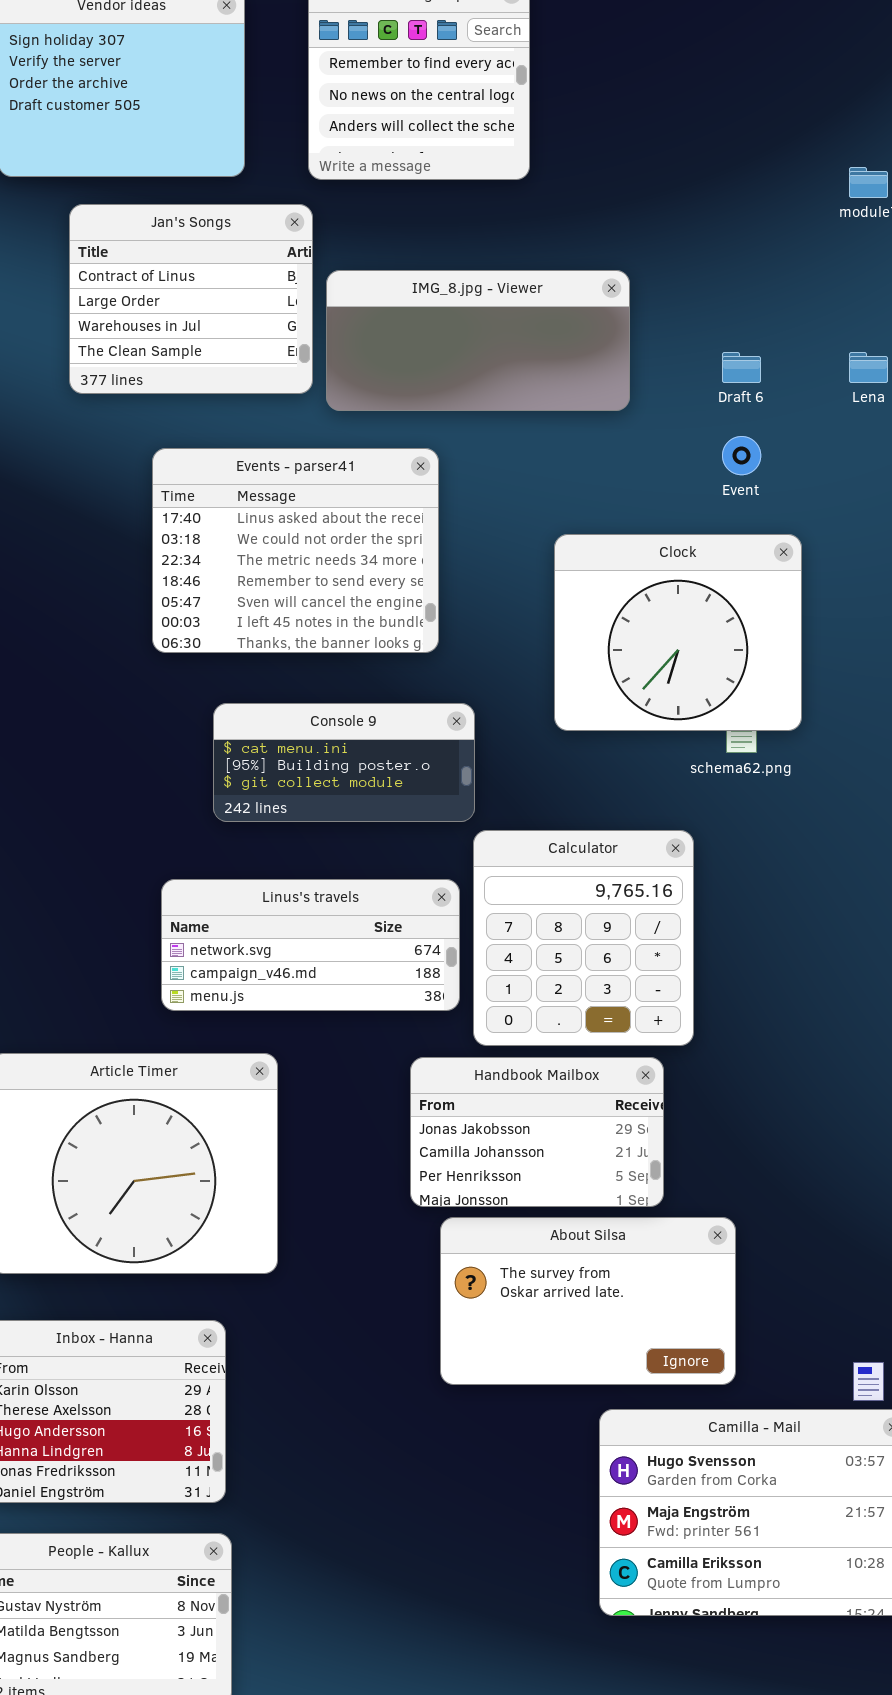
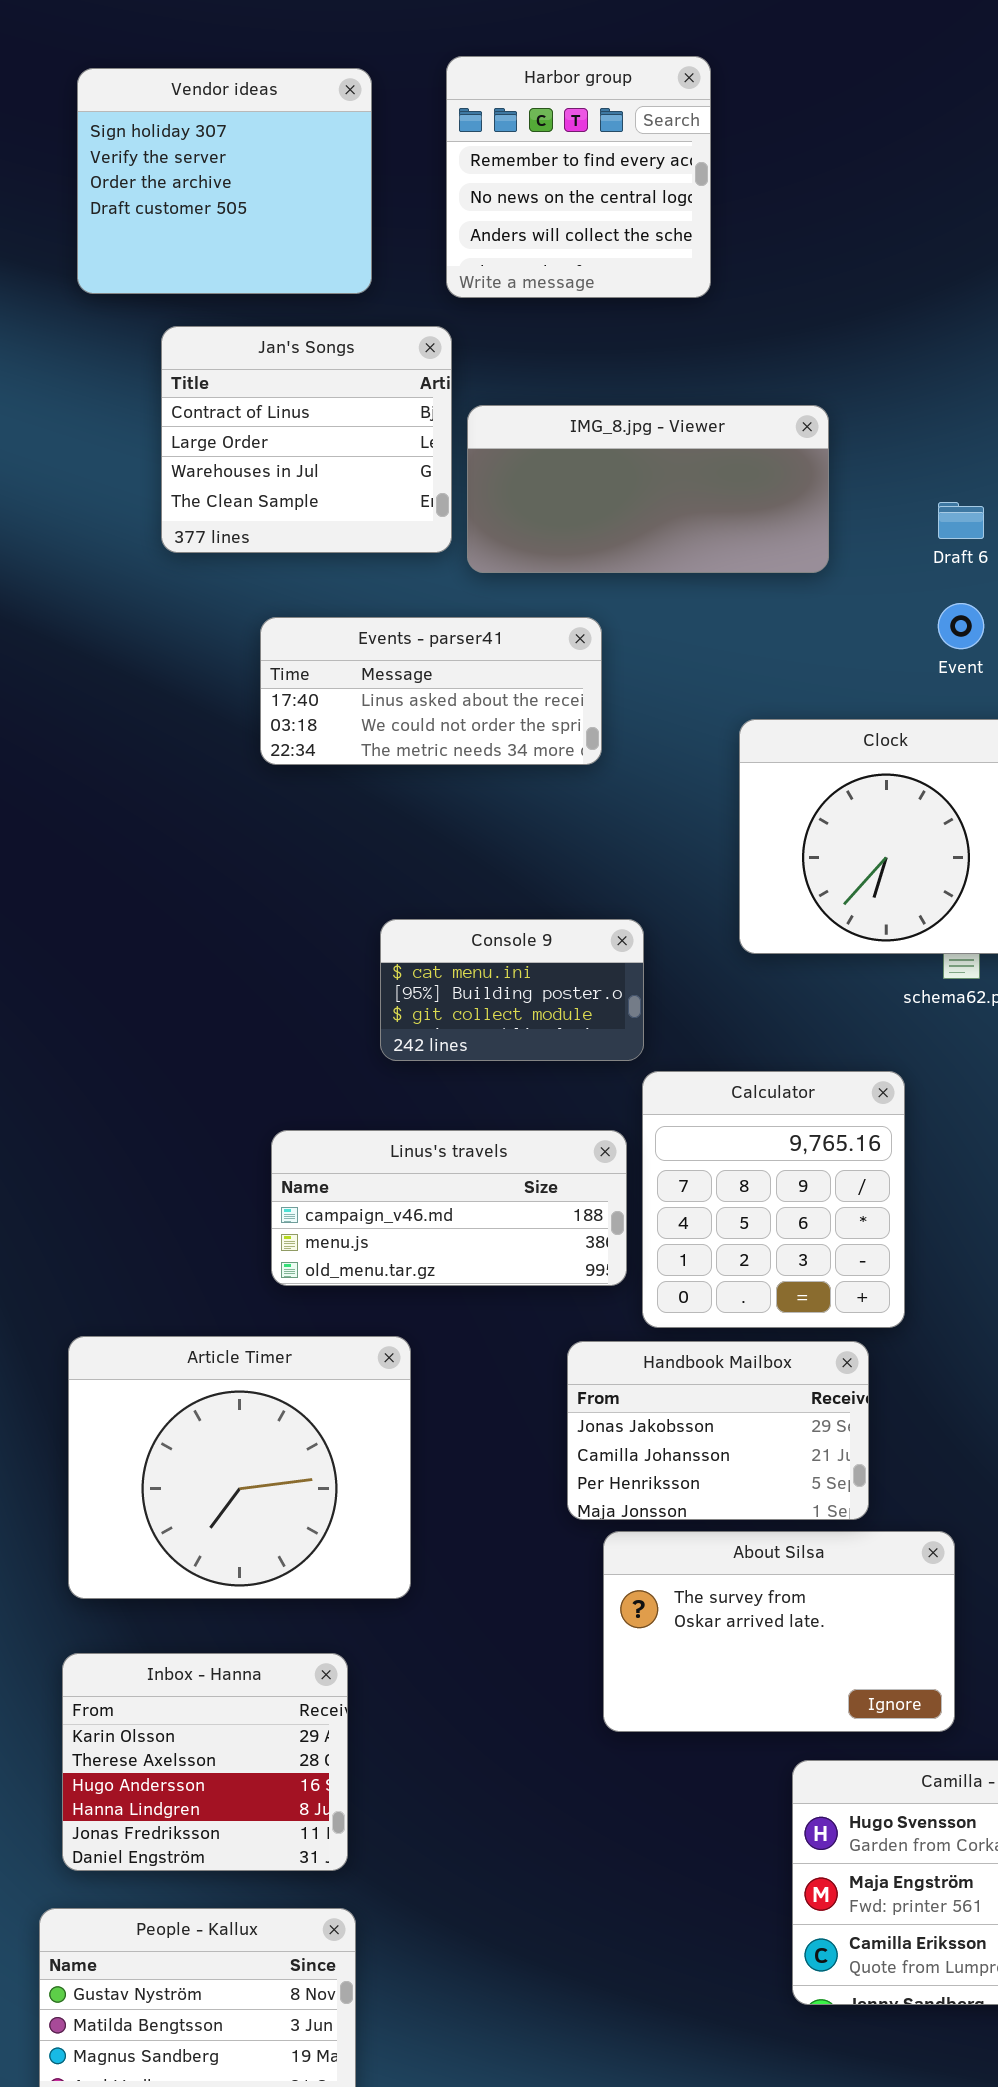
Events - parser41: [152,448,439,653] -> [260,617,602,765], resized
Console 9: [213,703,475,822] -> [380,919,644,1061], resized
Linus's travels: [161,879,460,1011] -> [271,1130,627,1286], scrolled down 1 row

